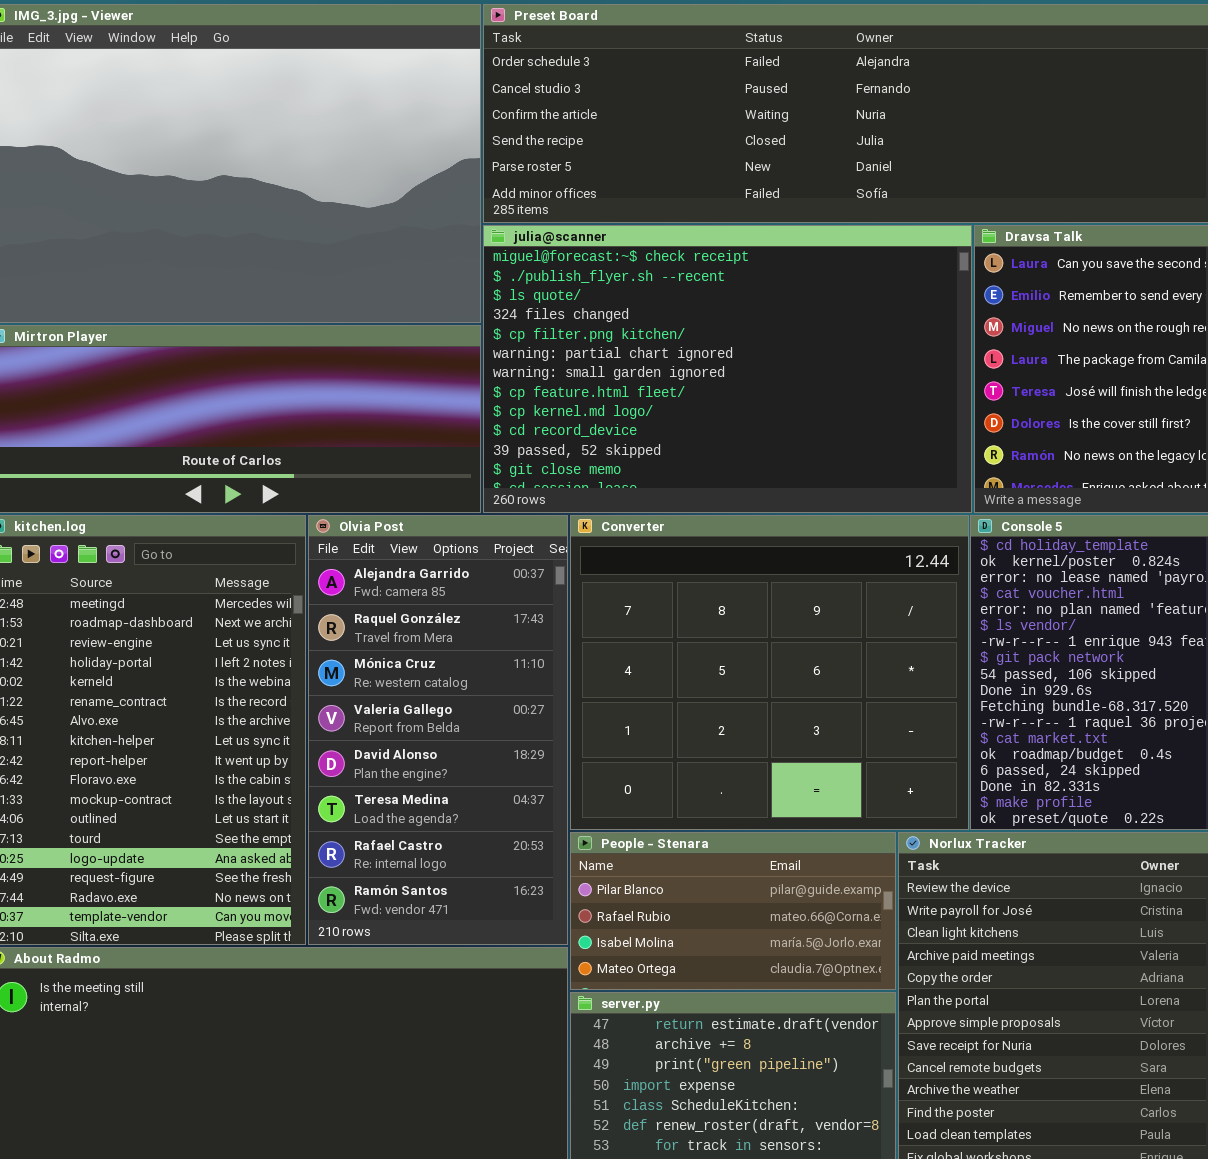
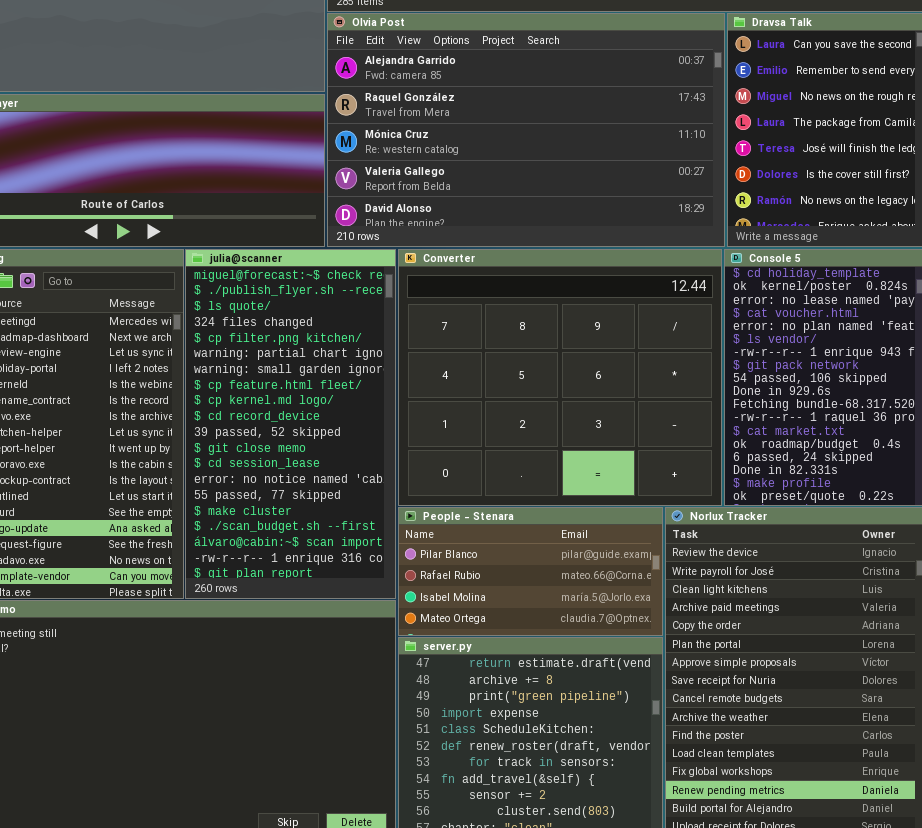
julia@scanner: [483,225,972,513] -> [185,249,396,599], moved, resized
Olvia Post: [308,515,568,945] -> [327,13,725,247], moved, resized

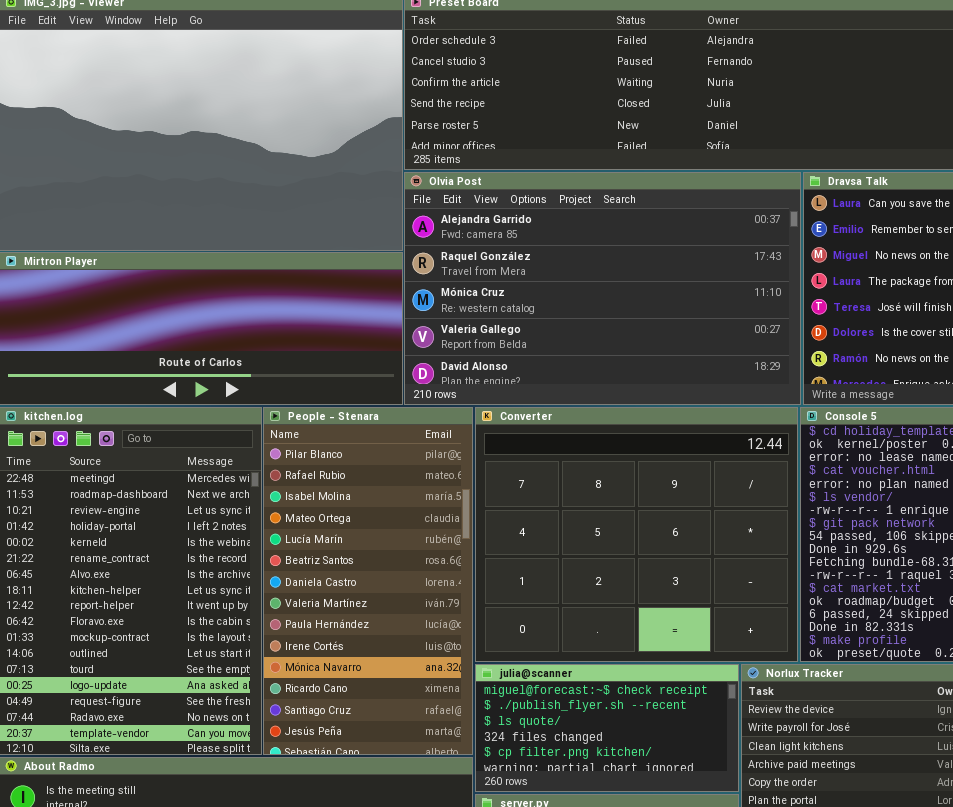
julia@scanner: [185,249,396,599] -> [475,664,739,792], moved, resized
People - Stenara: [398,507,663,636] -> [263,407,473,755], moved, resized

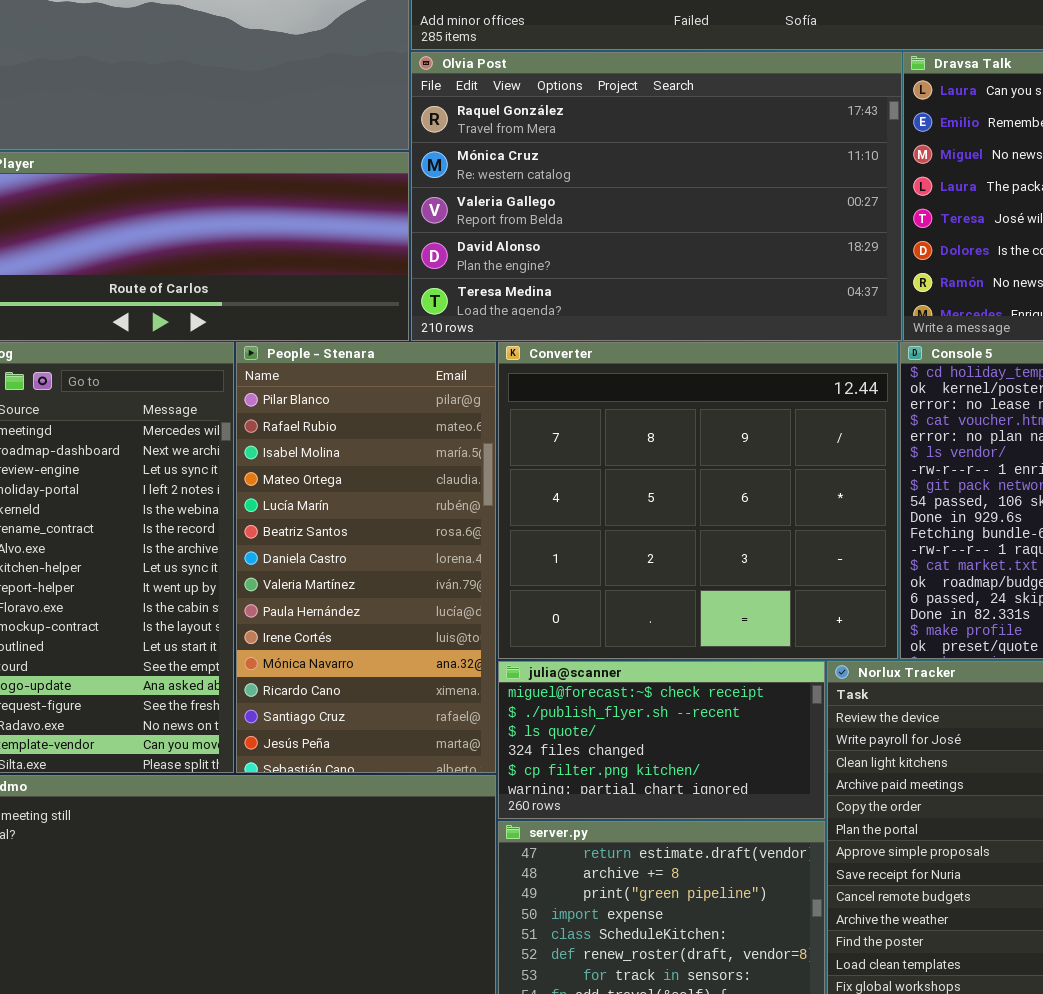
Olvia Post: [404,172,801,405] -> [411,52,902,341], scrolled down 1 row

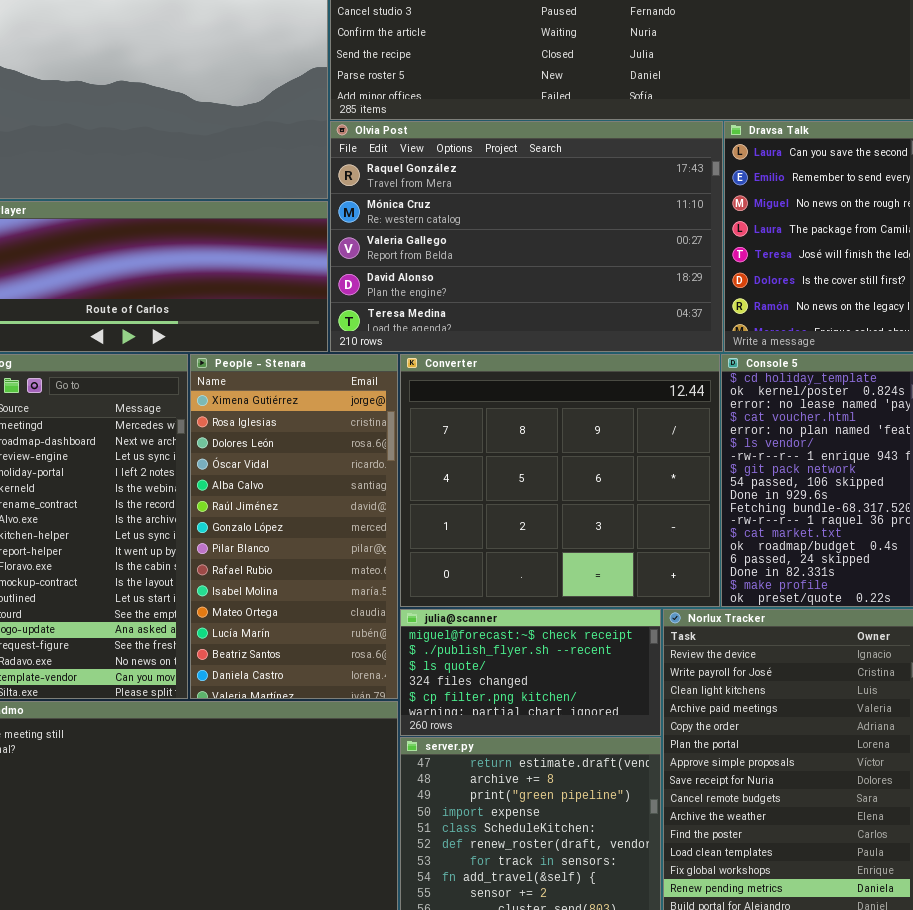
People - Stenara: [236,342,496,773] -> [190,354,398,699], scrolled up 7 rows

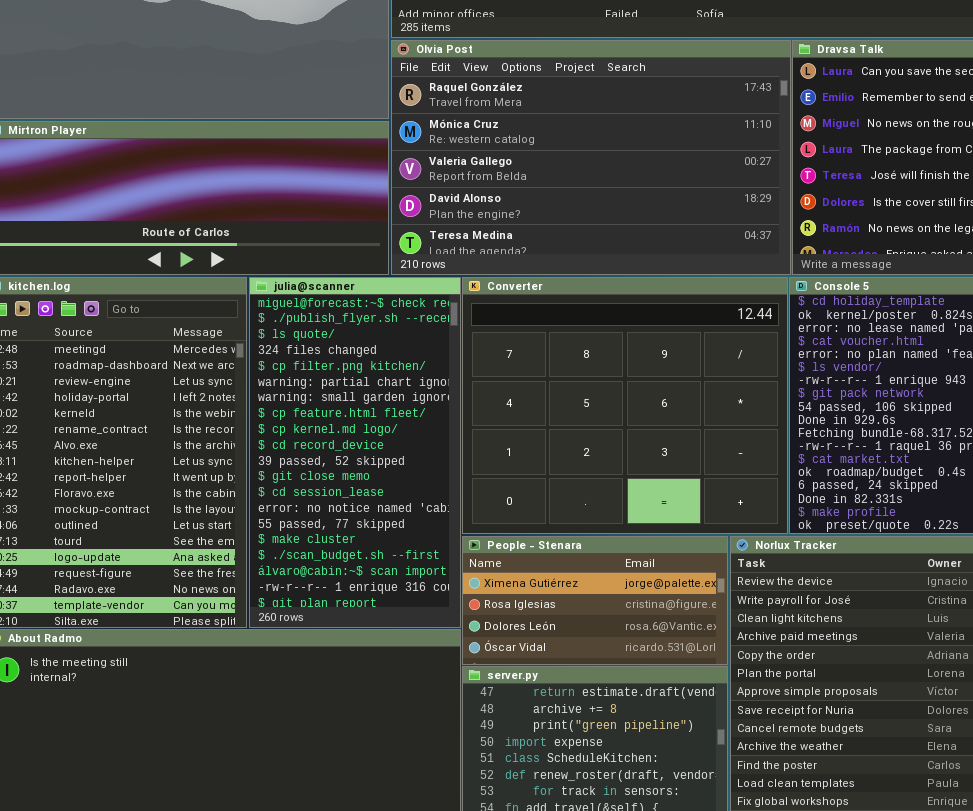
People - Stenara: [190,354,398,699] -> [462,536,728,665], moved, resized
julia@scanner: [400,609,661,736] -> [249,277,461,628], moved, resized

